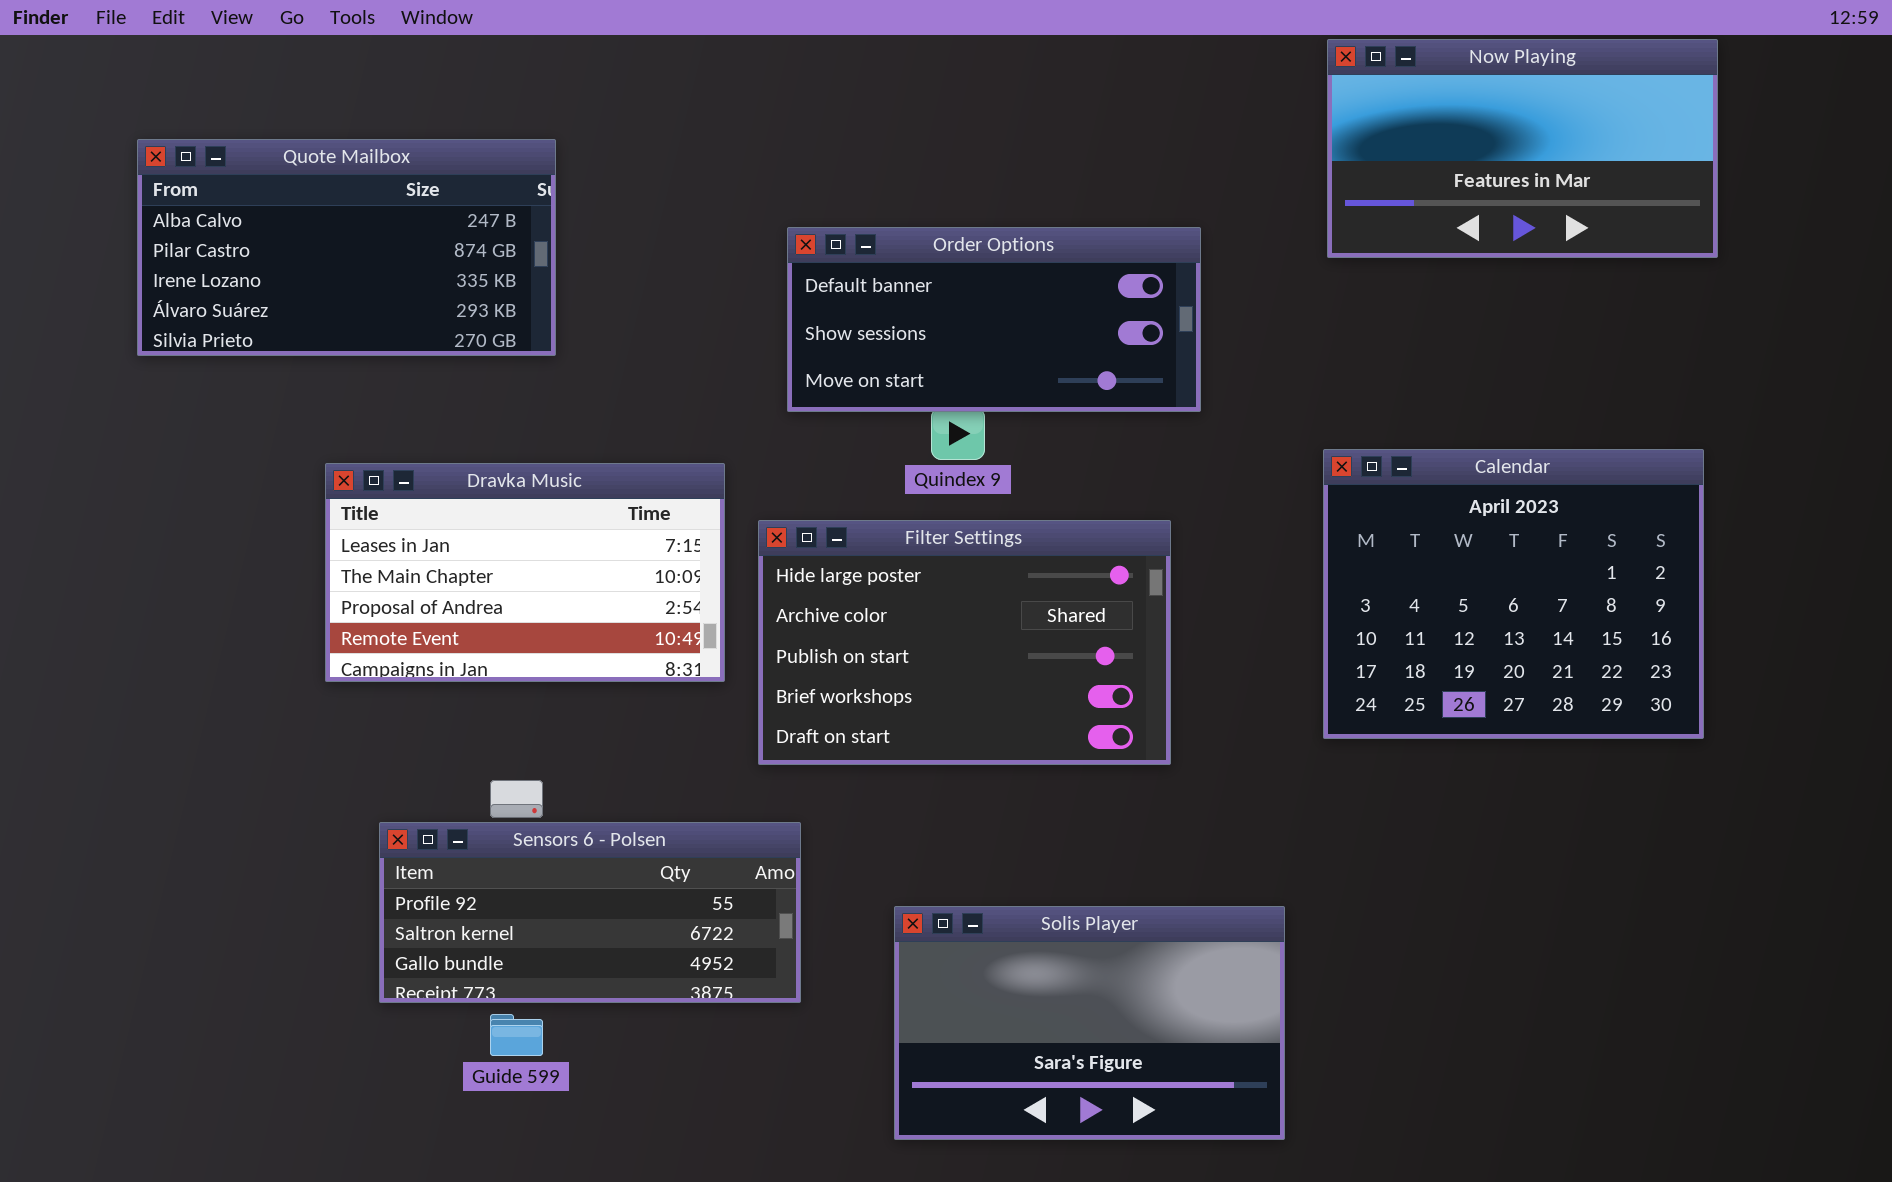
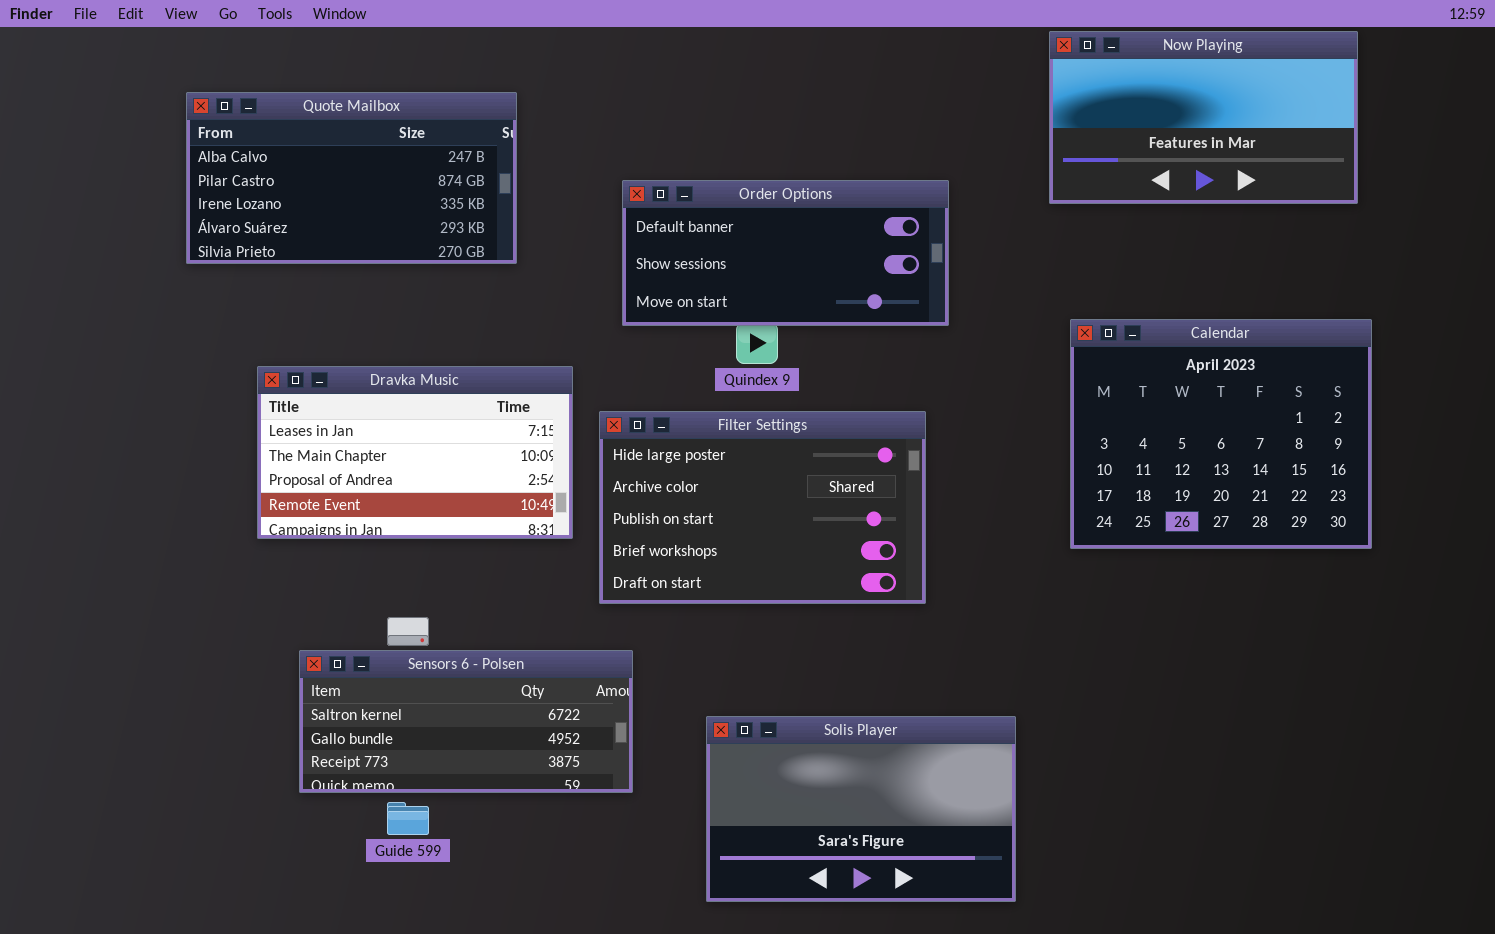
Quote Mailbox: [137,139,556,356] -> [186,92,517,264], moved
Calendar: [1323,449,1704,739] -> [1070,319,1372,549], moved
Sensors 6 - Polsen: [379,822,801,1003] -> [299,650,633,793], scrolled down 1 row

